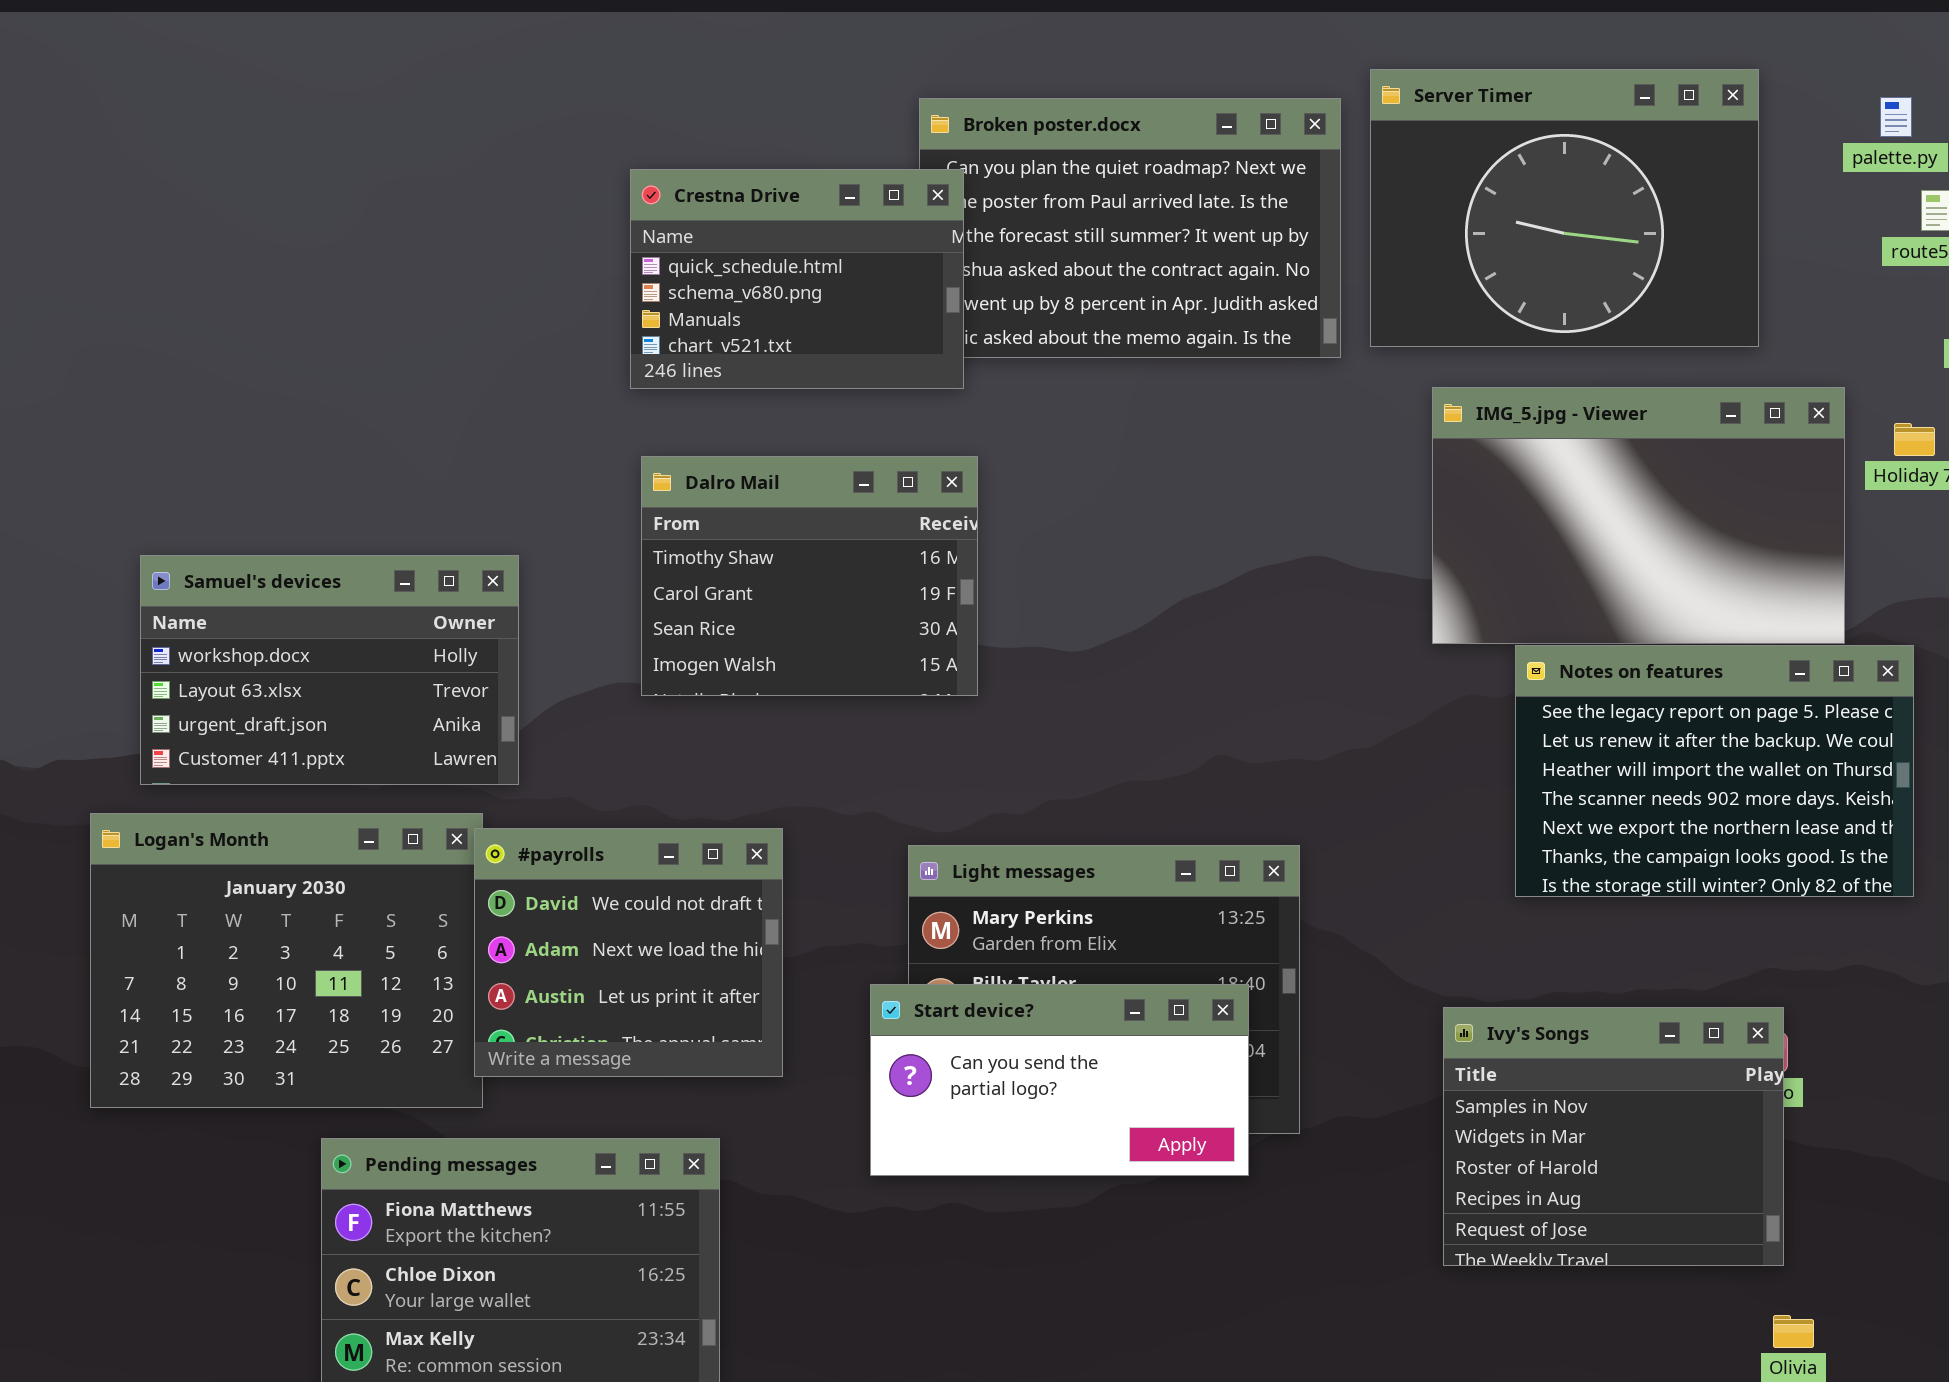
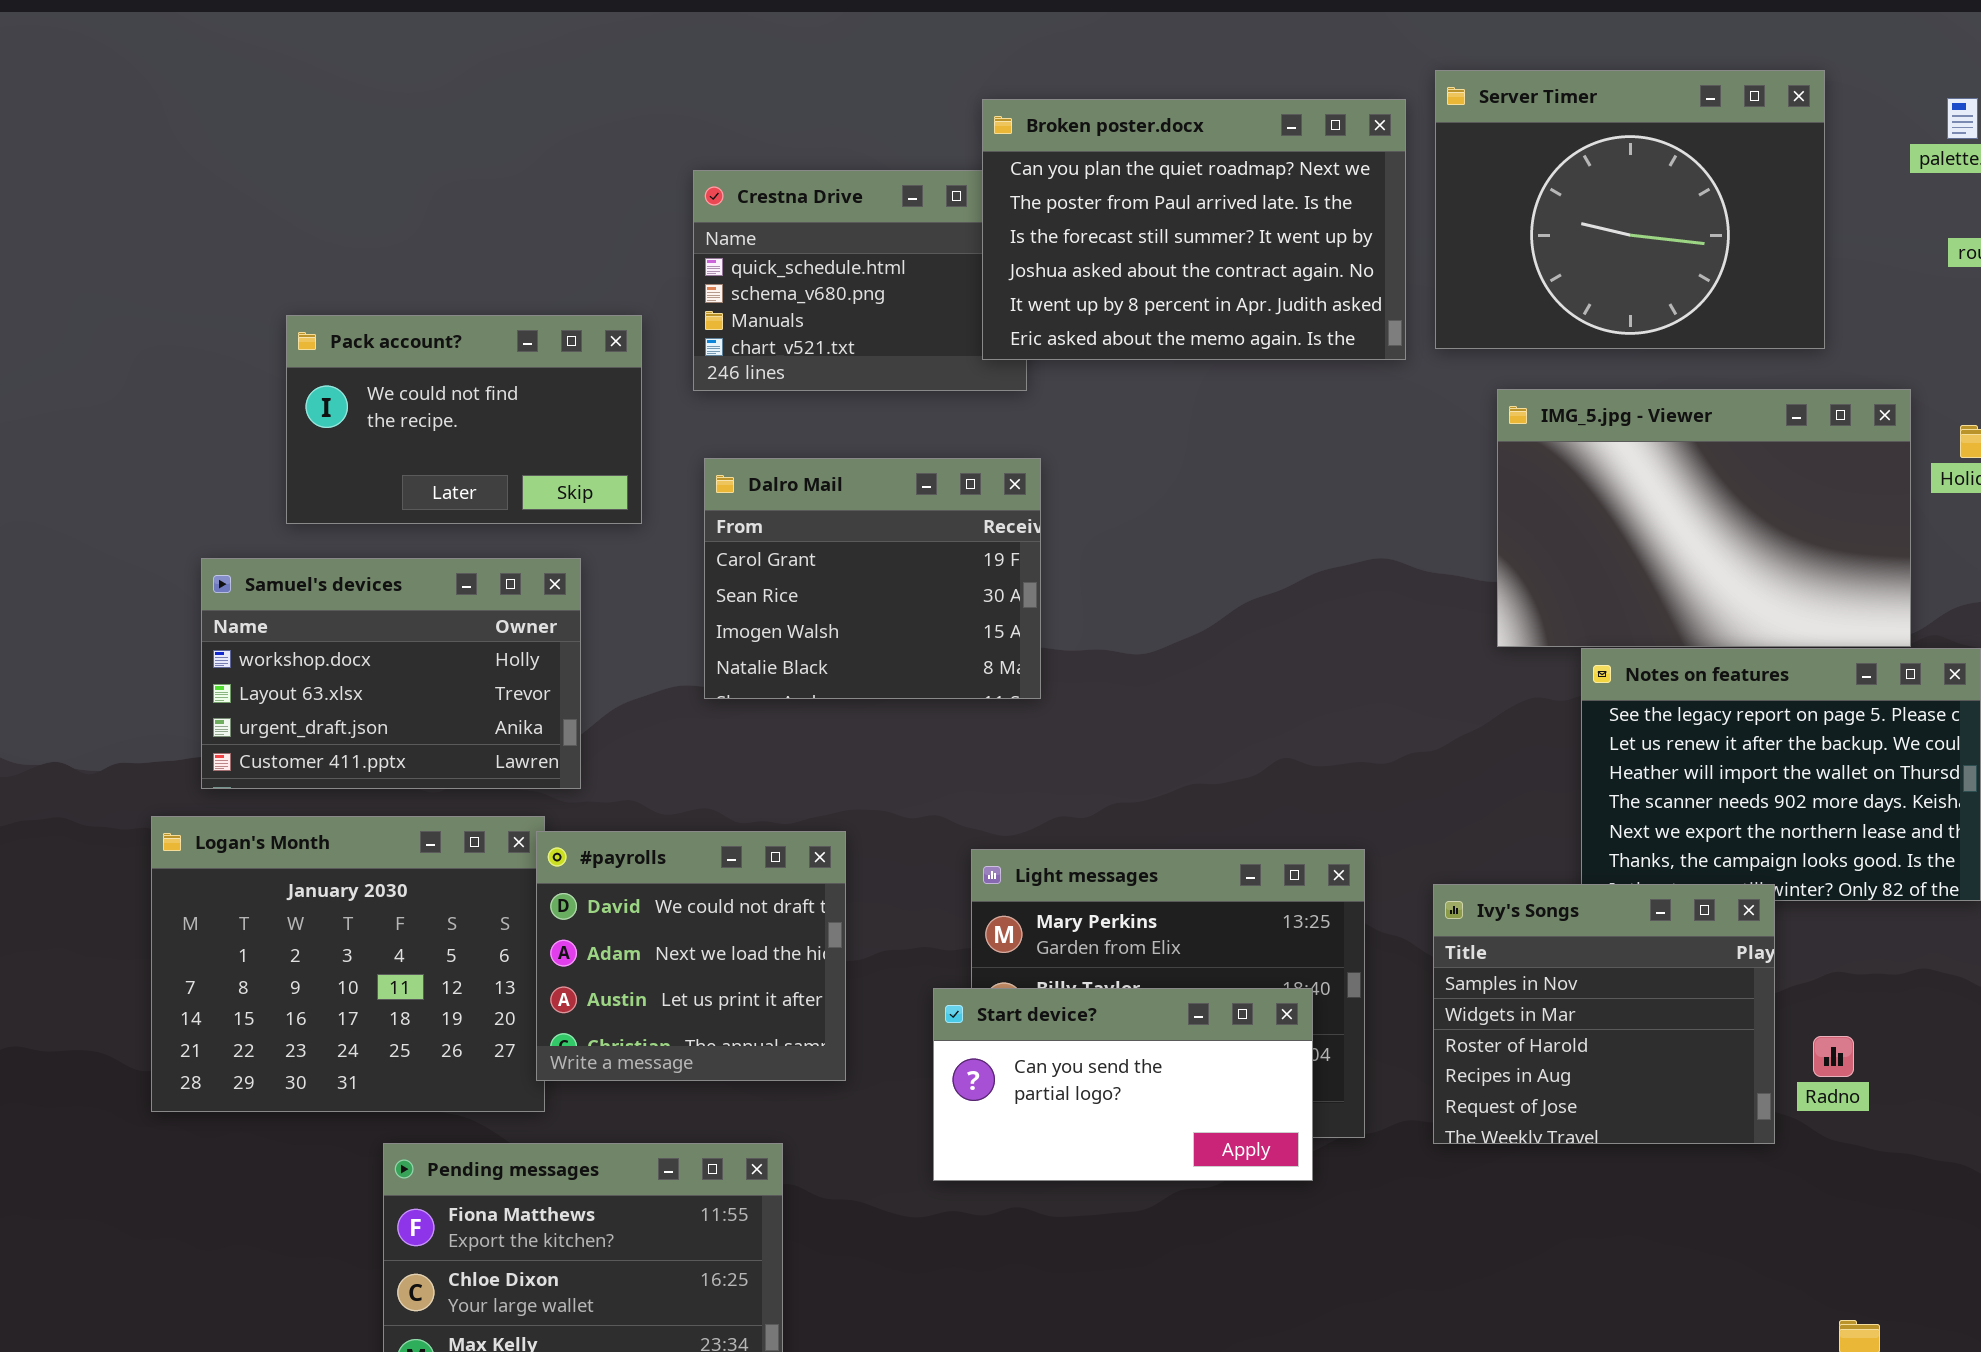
Broken poster.docx: [919,98,1341,358] -> [982,99,1406,360], raised
Pack account?: none -> [286,315,642,524], opened
Dalro Mail: [641,456,978,696] -> [704,458,1041,699], scrolled down 1 row
Ivy's Songs: [1443,1007,1784,1266] -> [1433,884,1775,1144], moved

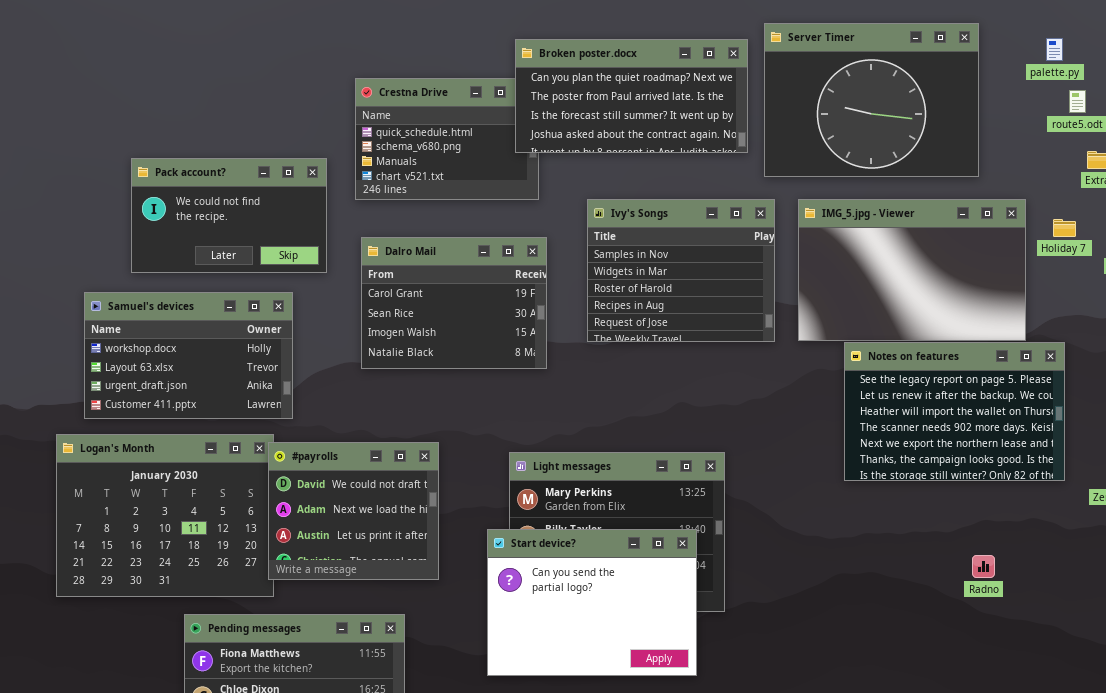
Broken poster.docx: [982,99,1406,360] -> [515,39,748,153], resized
Ivy's Songs: [1433,884,1775,1144] -> [587,199,775,342], moved
Start device?: [933,988,1313,1181] -> [487,529,697,676], resized

